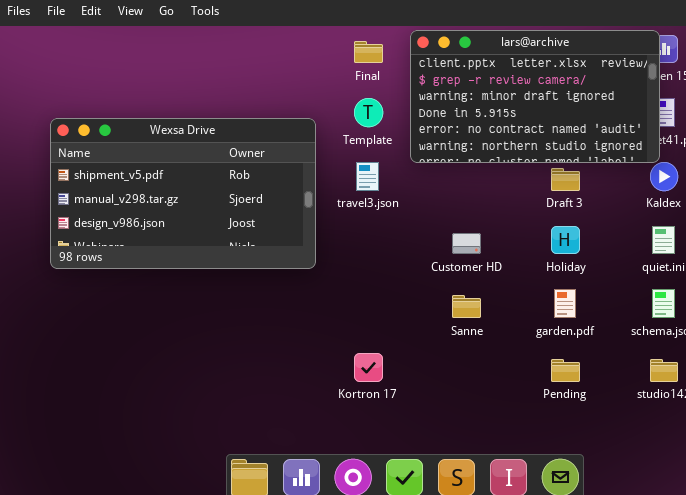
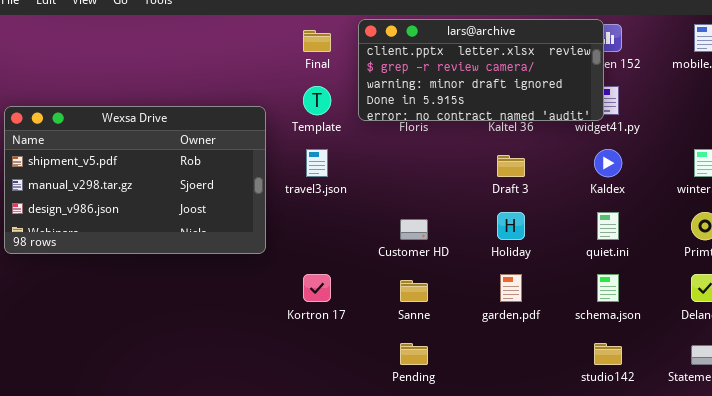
lars@archive: [410,30,660,163] -> [358,19,604,121], resized
Kortron 17: [354,353,383,382] -> [303,274,331,302], moved
Pending: [551,359,580,382] -> [400,343,428,365], moved

